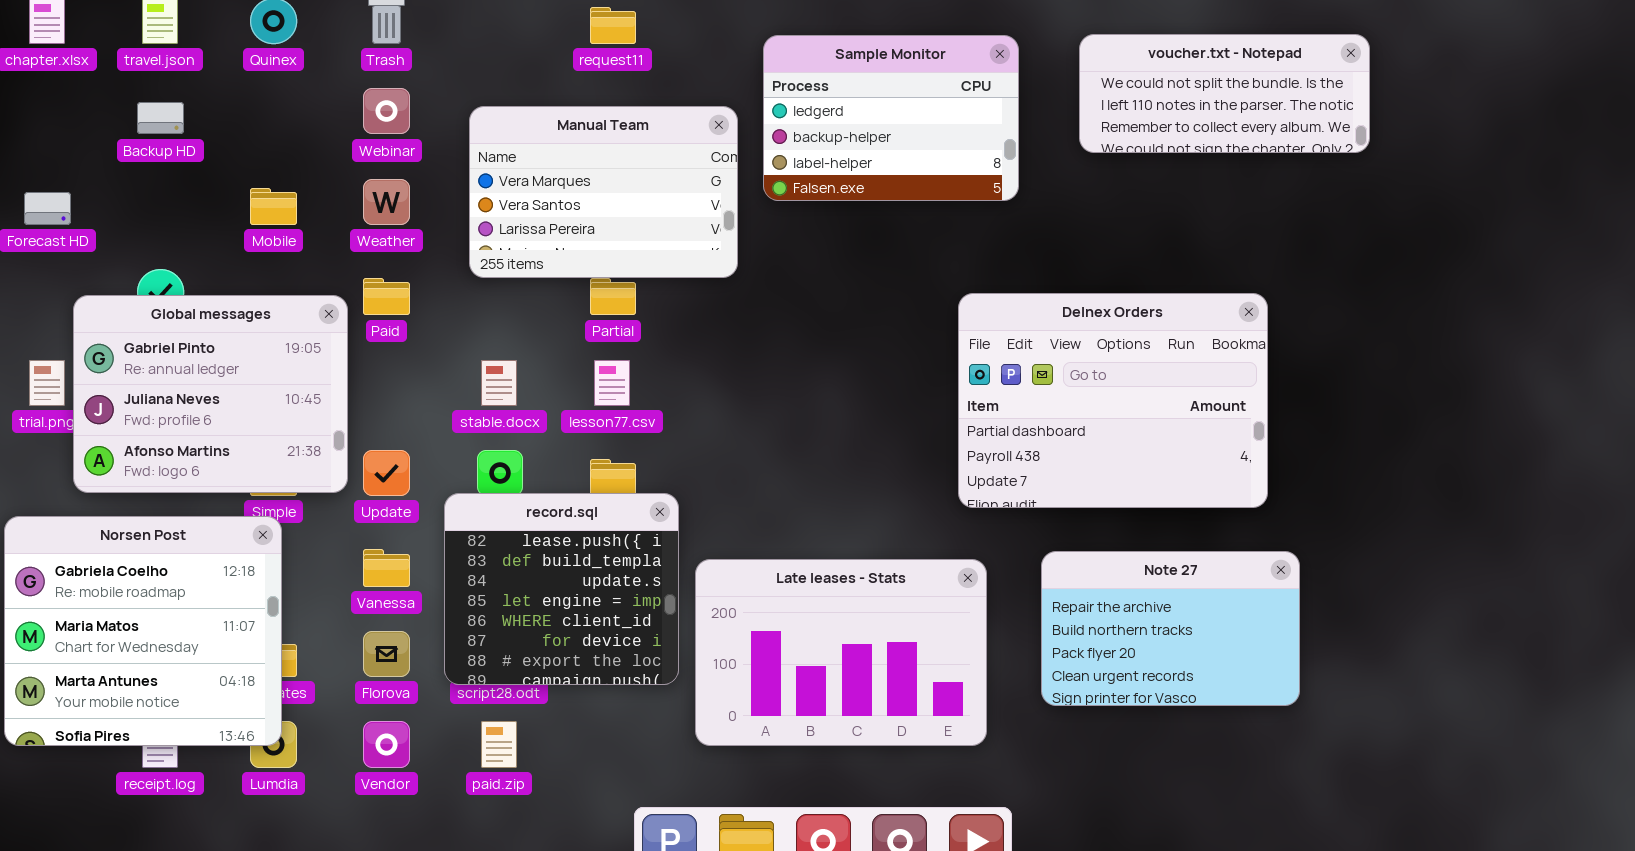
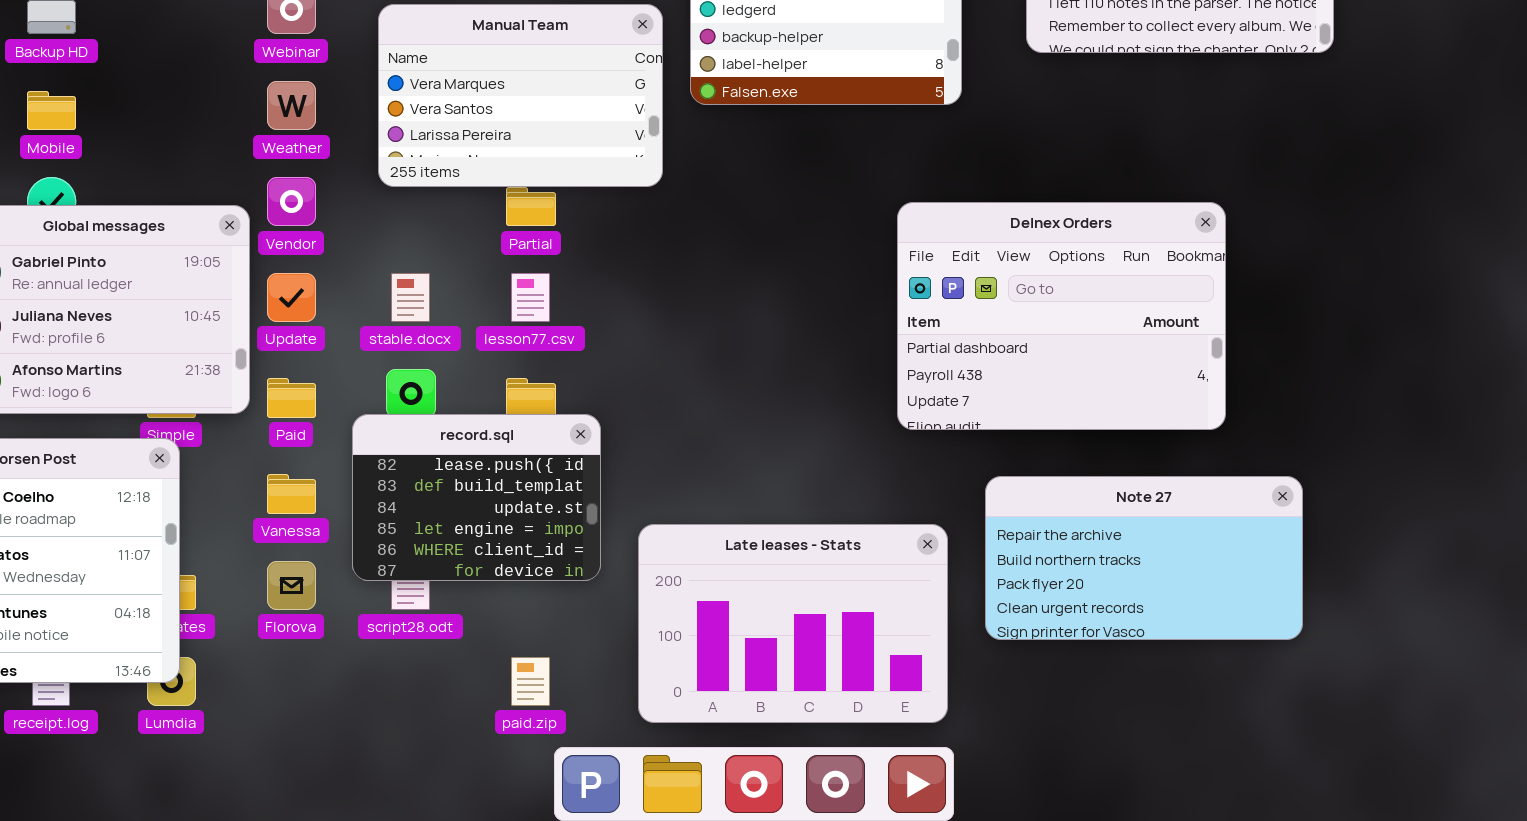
Mobile: [250,188,297,225] -> [27,91,76,130], moved
Paid: [363,278,410,315] -> [267,378,316,418], moved
Update: [363,450,410,496] -> [267,273,316,322], moved
record.sql: [444,493,679,685] -> [352,414,601,581], resized
Note 27: [1041,551,1300,706] -> [985,476,1303,640], resized
Late leases - Stats: [695,559,987,746] -> [638,524,948,723], moved
Vendor: [363,721,410,768] -> [267,177,316,226], moved
paid.zip: [481,721,517,768] -> [511,657,550,706], moved

